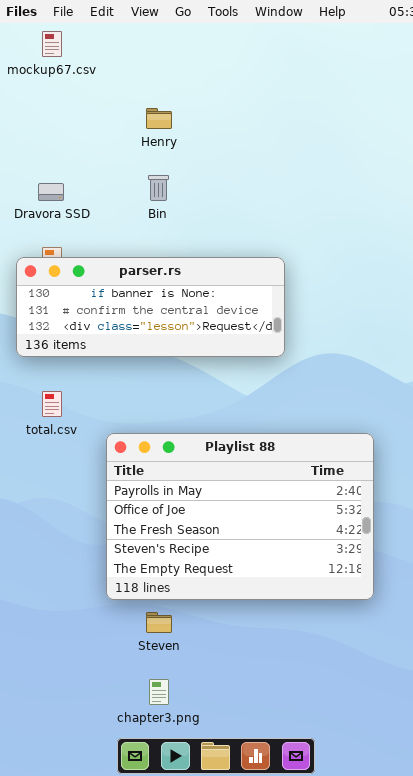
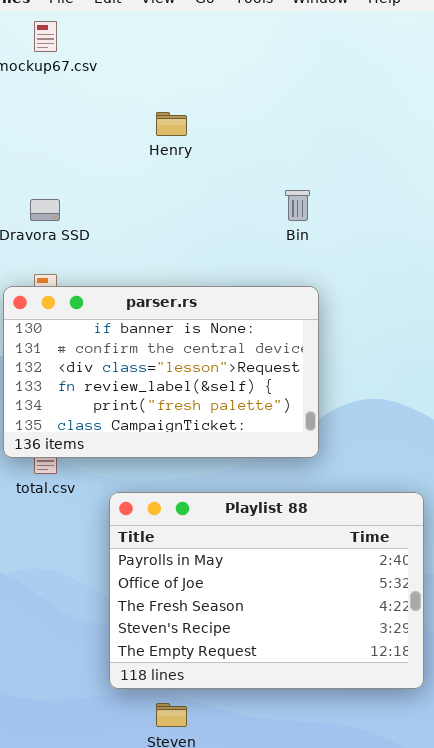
Bin: [148,175,169,201] -> [285,190,310,221], moved
parser.rs: [16,257,285,357] -> [3,286,319,458], resized

